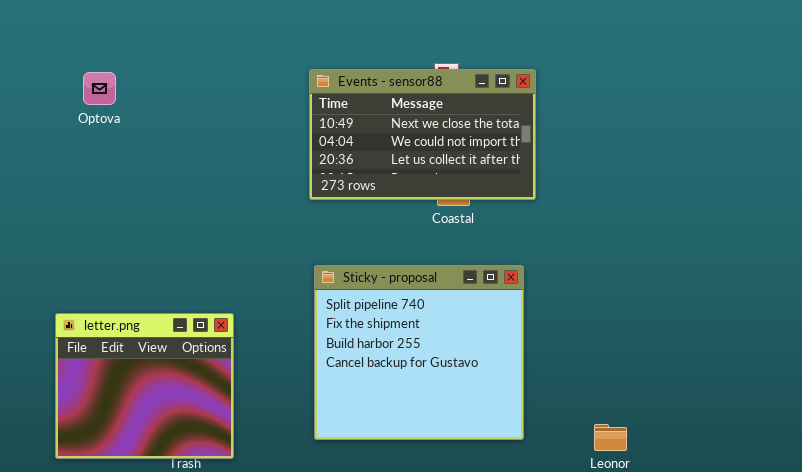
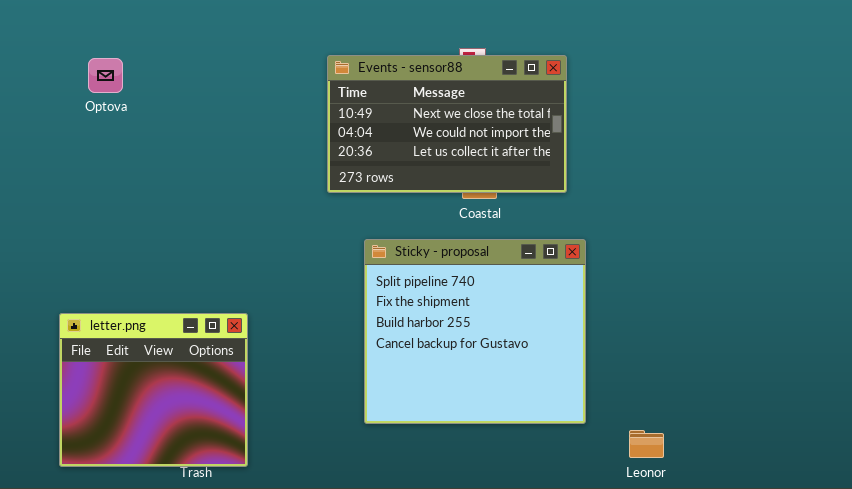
Sticky - proposal: [314,265,524,440] -> [364,239,586,424], moved

